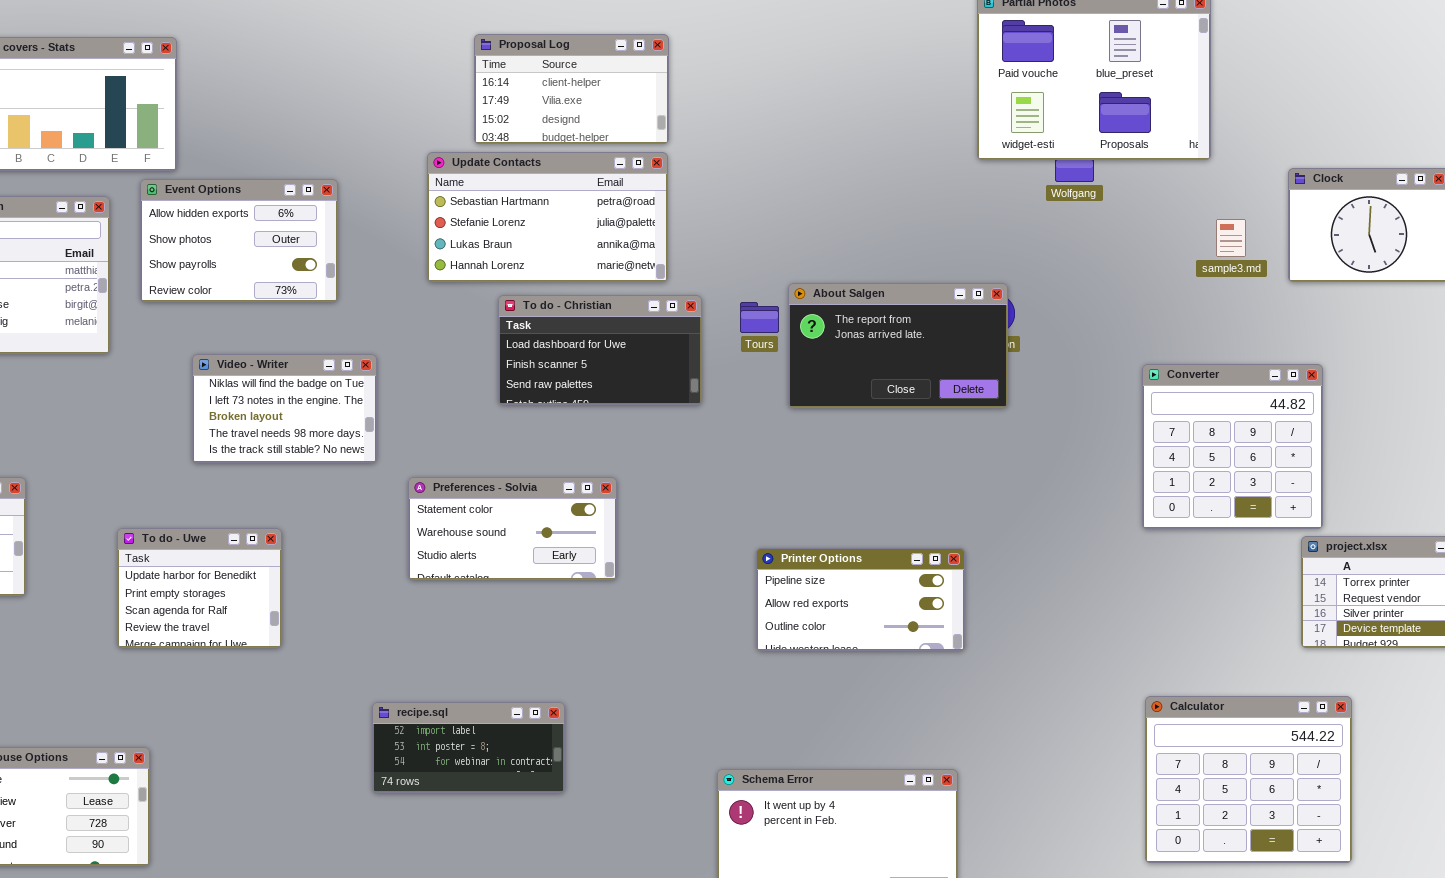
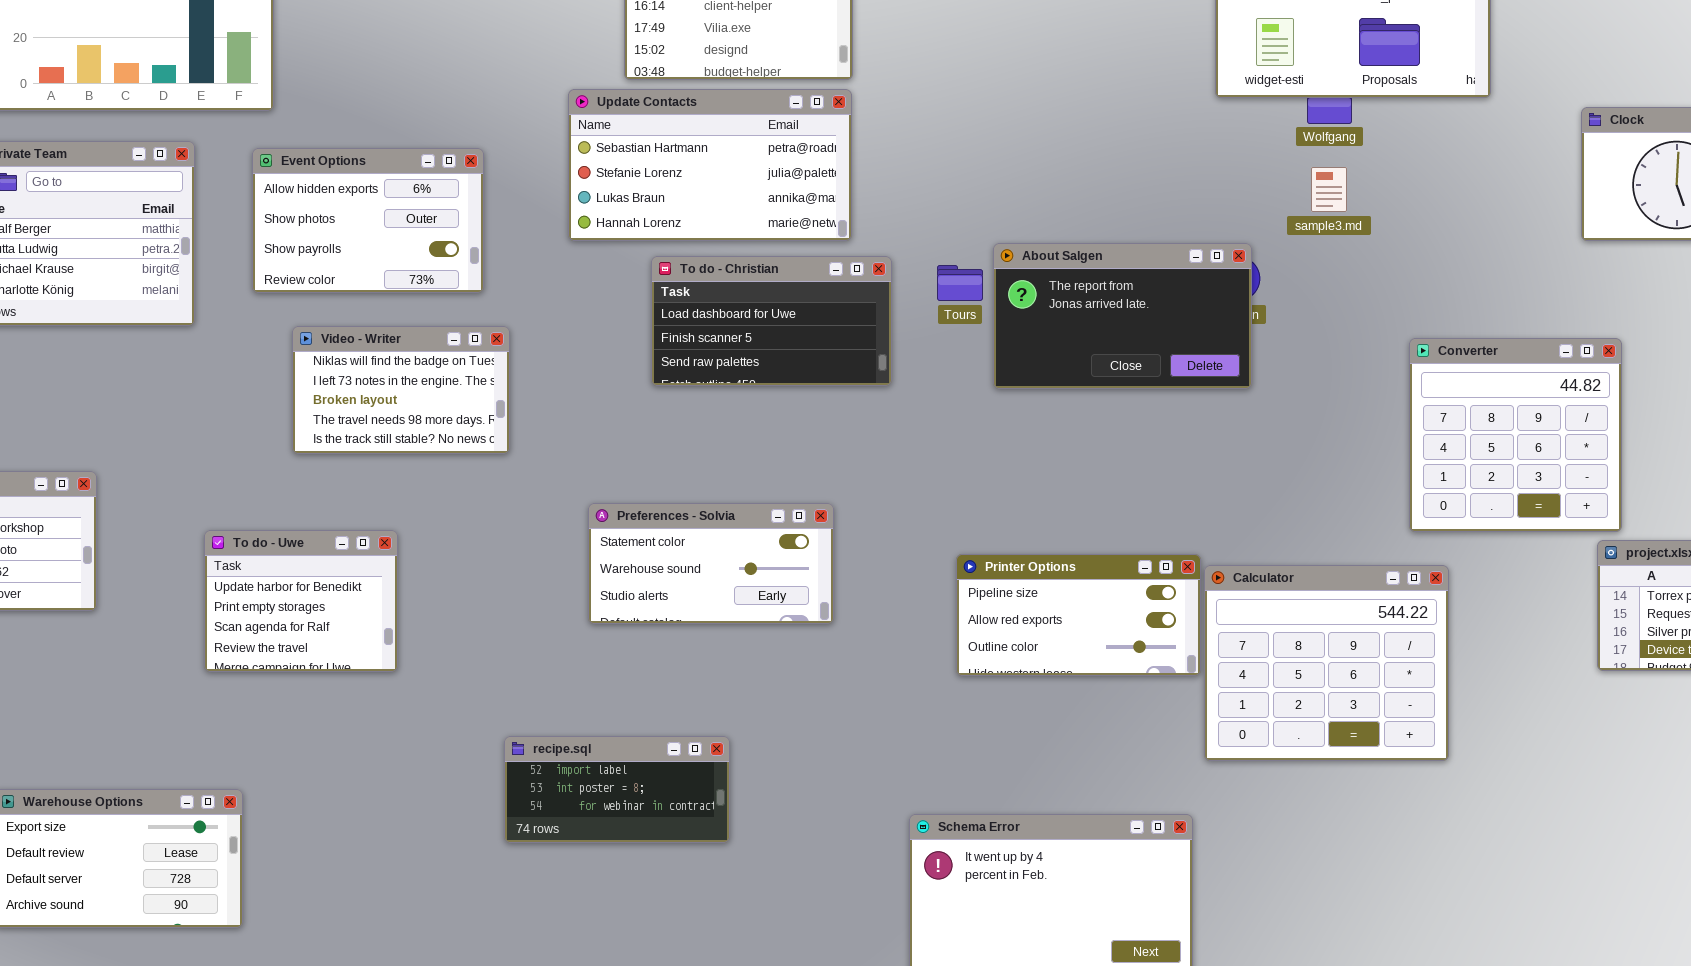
Event Options: [140,179,338,302] -> [252,148,484,293], moved
sample3.md: [1216,219,1246,257] -> [1311,167,1347,212], moved
Preferences - Solvia: [408,477,617,580] -> [588,503,834,624], moved
Calculator: [1145,696,1352,863] -> [1204,565,1449,761], moved

